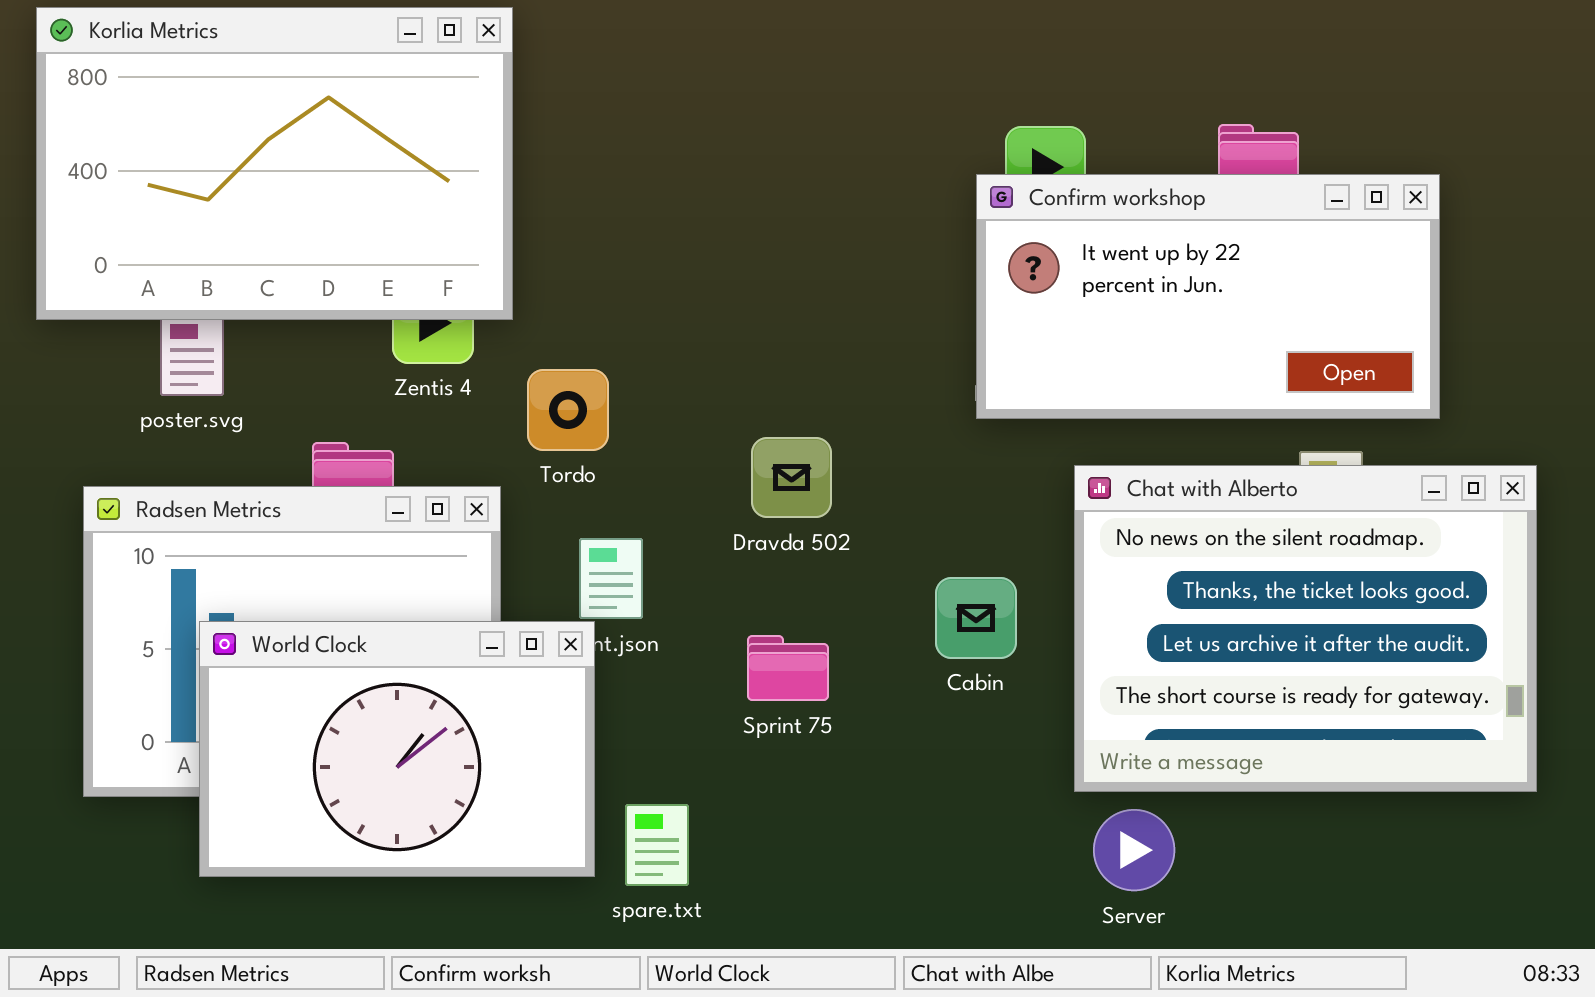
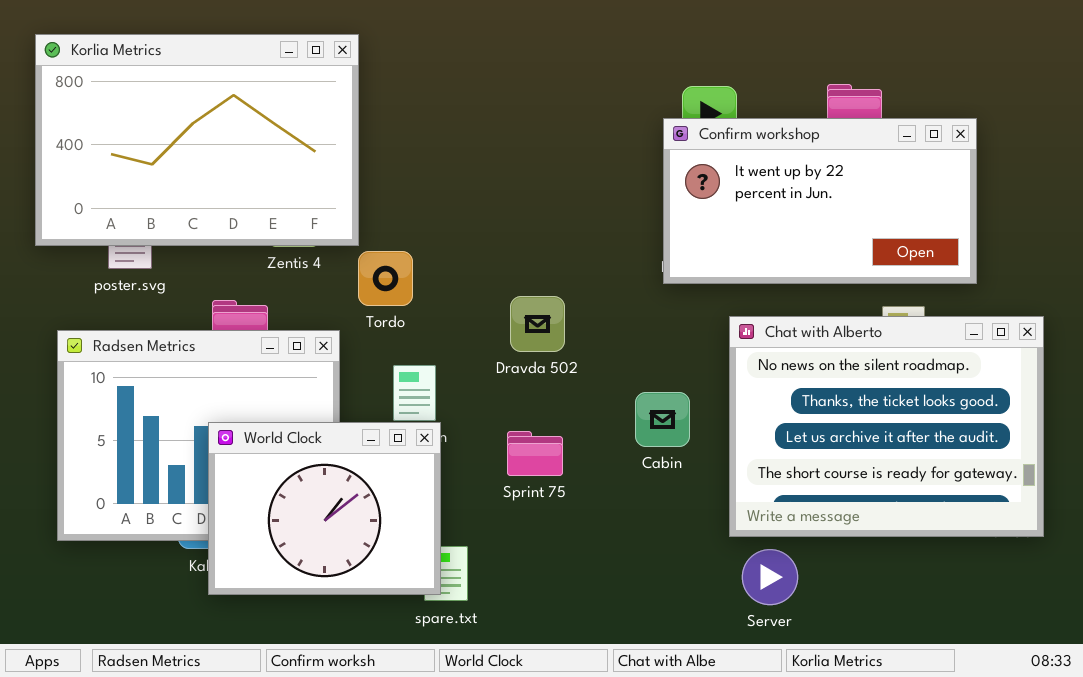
Korlia Metrics: [36,7,513,320] -> [35,34,359,246], moved
World Clock: [199,621,595,877] -> [208,422,441,595], moved, resized

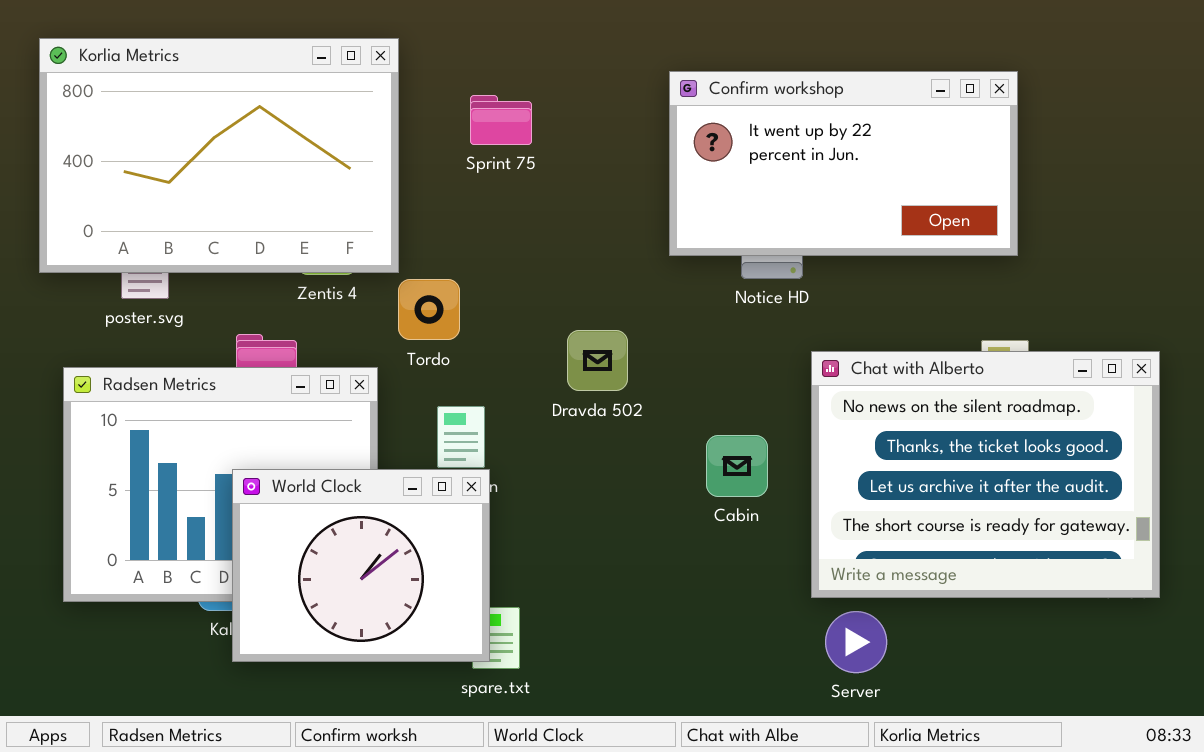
Confirm workshop: [663,118,977,284] -> [669,71,1018,256], moved
Sprint 75: [507,431,563,476] -> [470,95,532,145], moved

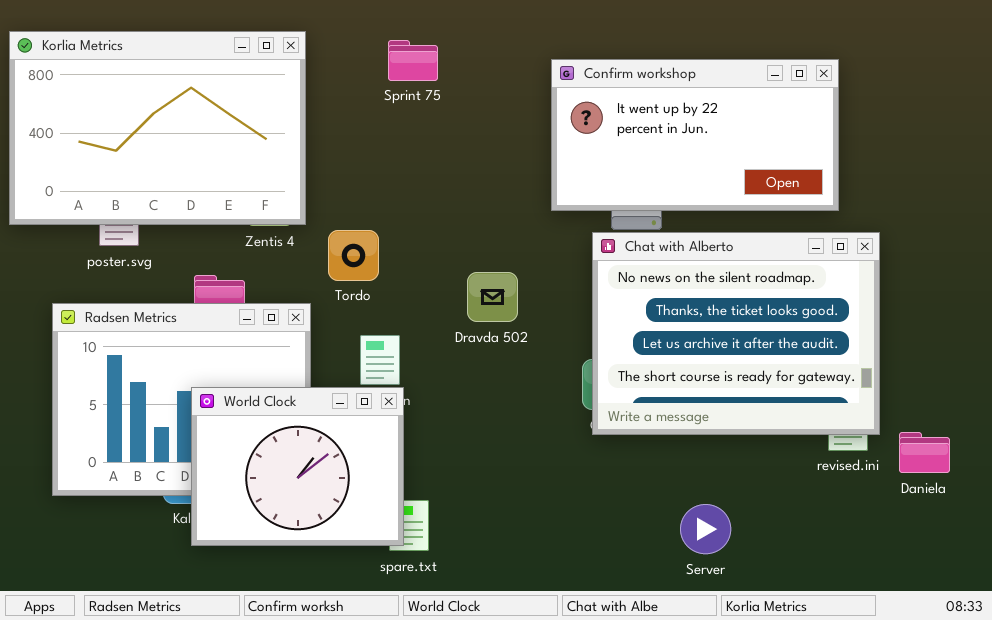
Korlia Metrics: [39,38,399,273] -> [9,31,306,225], moved
Sprint 75: [470,95,532,145] -> [388,40,438,81], moved
Chat with Alberto: [811,351,1160,598] -> [592,232,880,435], moved

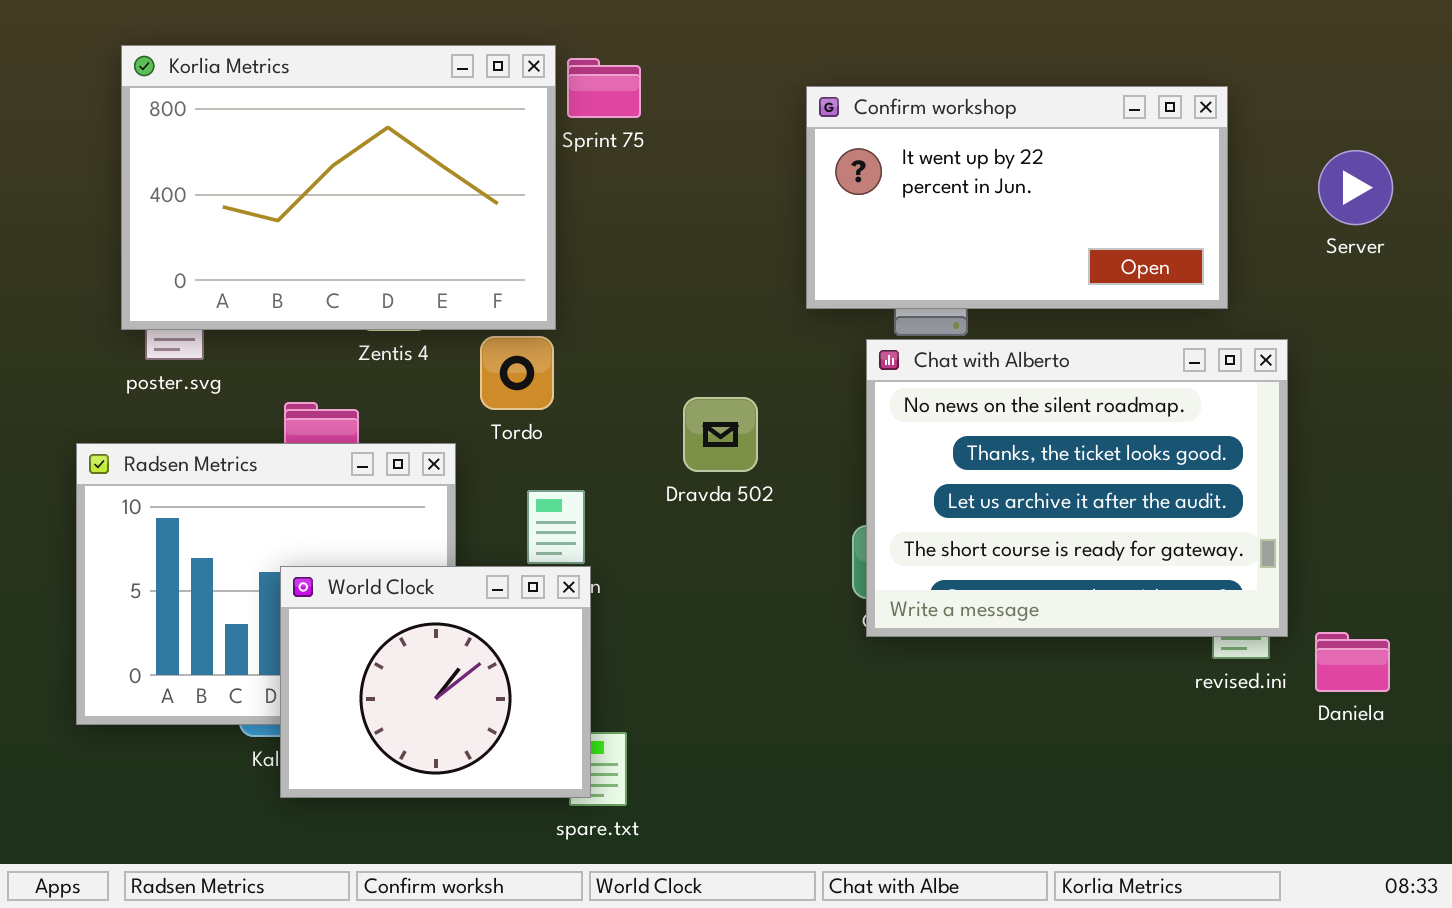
Korlia Metrics: [9,31,306,225] -> [121,45,556,330], moved
Server: [680,504,731,554] -> [1318,150,1393,225], moved

